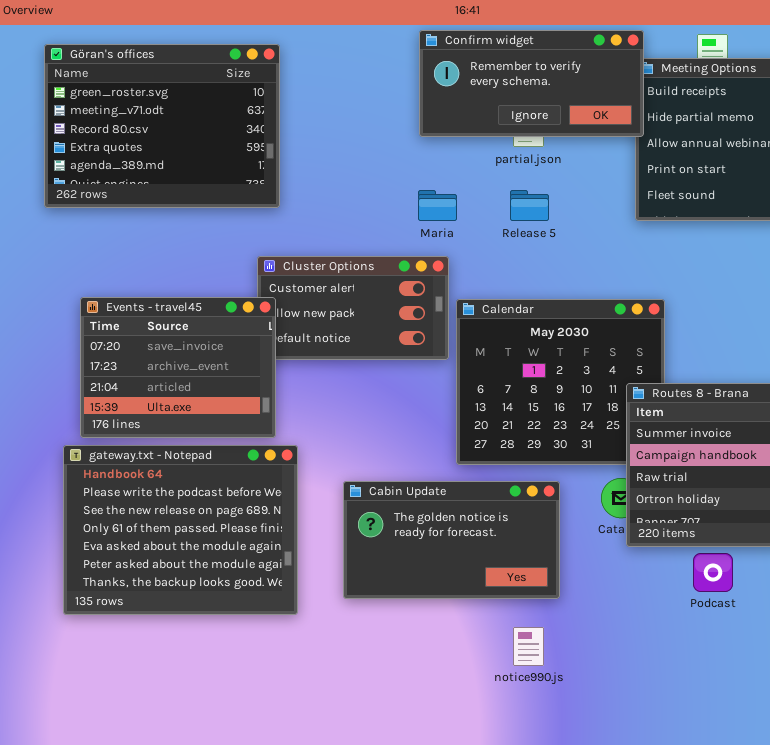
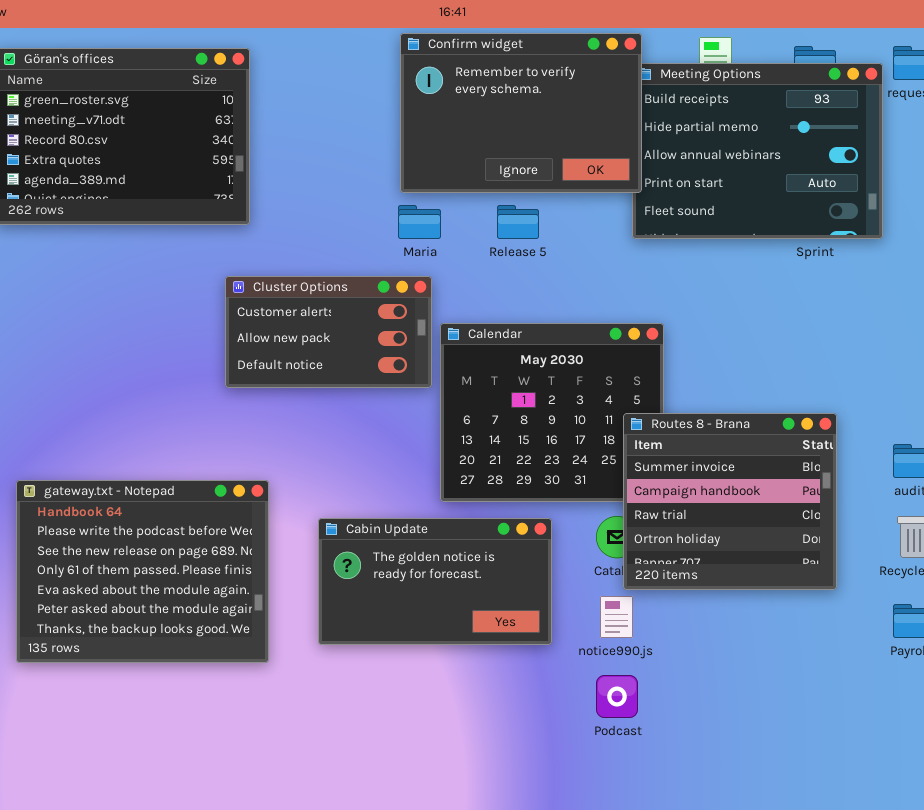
Confirm widget: [419,30,644,137] -> [400,33,642,193], resized
Events - travel45: [80,297,276,438] -> none, closed
Podcast: [693,553,733,592] -> [596,675,638,718], moved
notice990.js: [513,627,544,666] -> [600,596,633,638], moved

